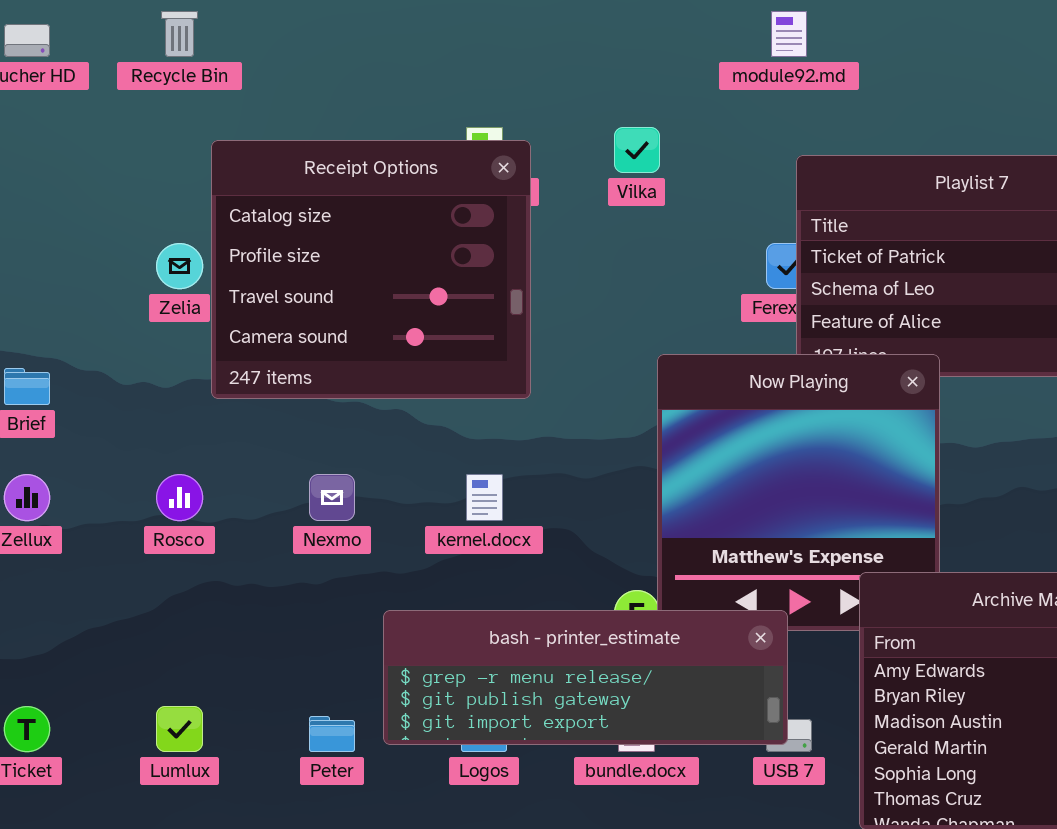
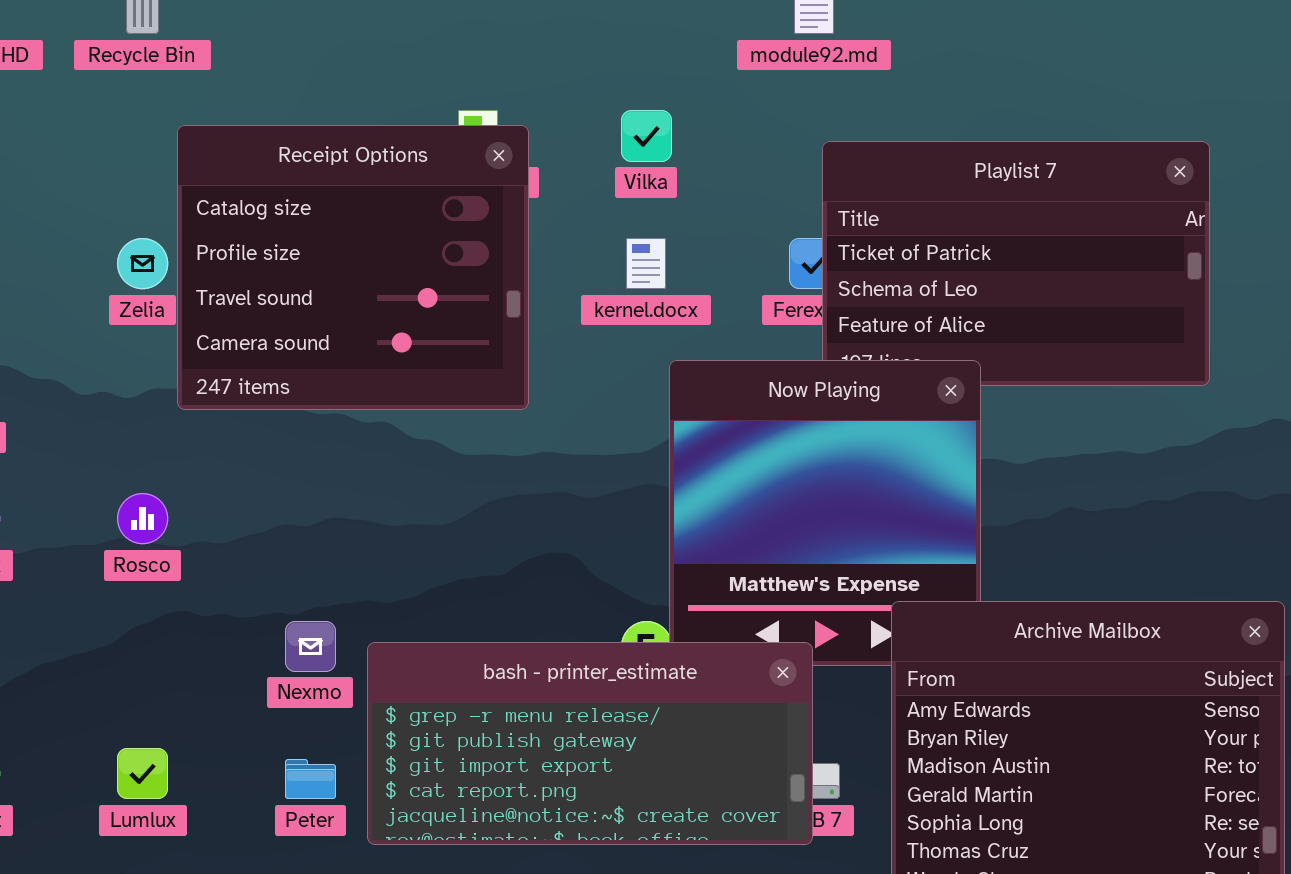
Nexmo: [309,474,355,521] -> [285,621,336,672], moved
kernel.docx: [466,474,503,521] -> [626,238,666,289], moved
bash - printer_estimate: [383,610,788,745] -> [367,642,813,845], resized

